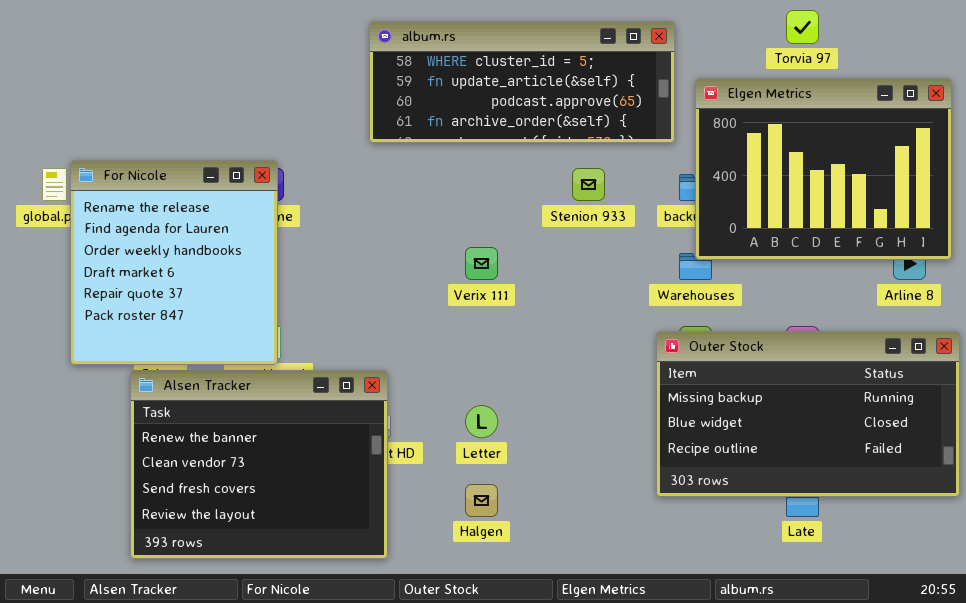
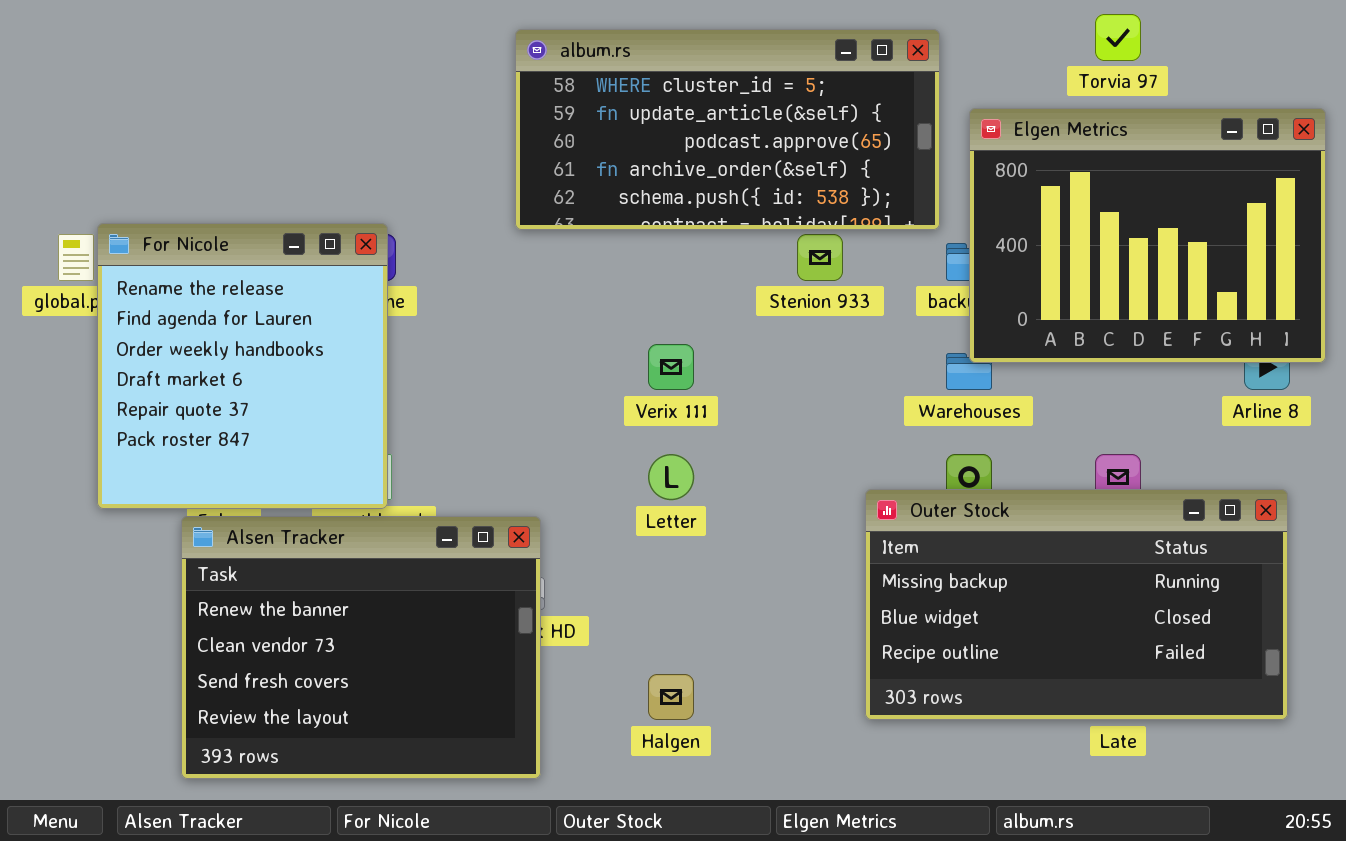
album.rs: [369,21,675,143] -> [515,29,940,230], resized
Outer Stock: [656,331,960,497] -> [865,489,1288,720], moved
Letter: [465,405,498,438] -> [648,454,694,500], moved

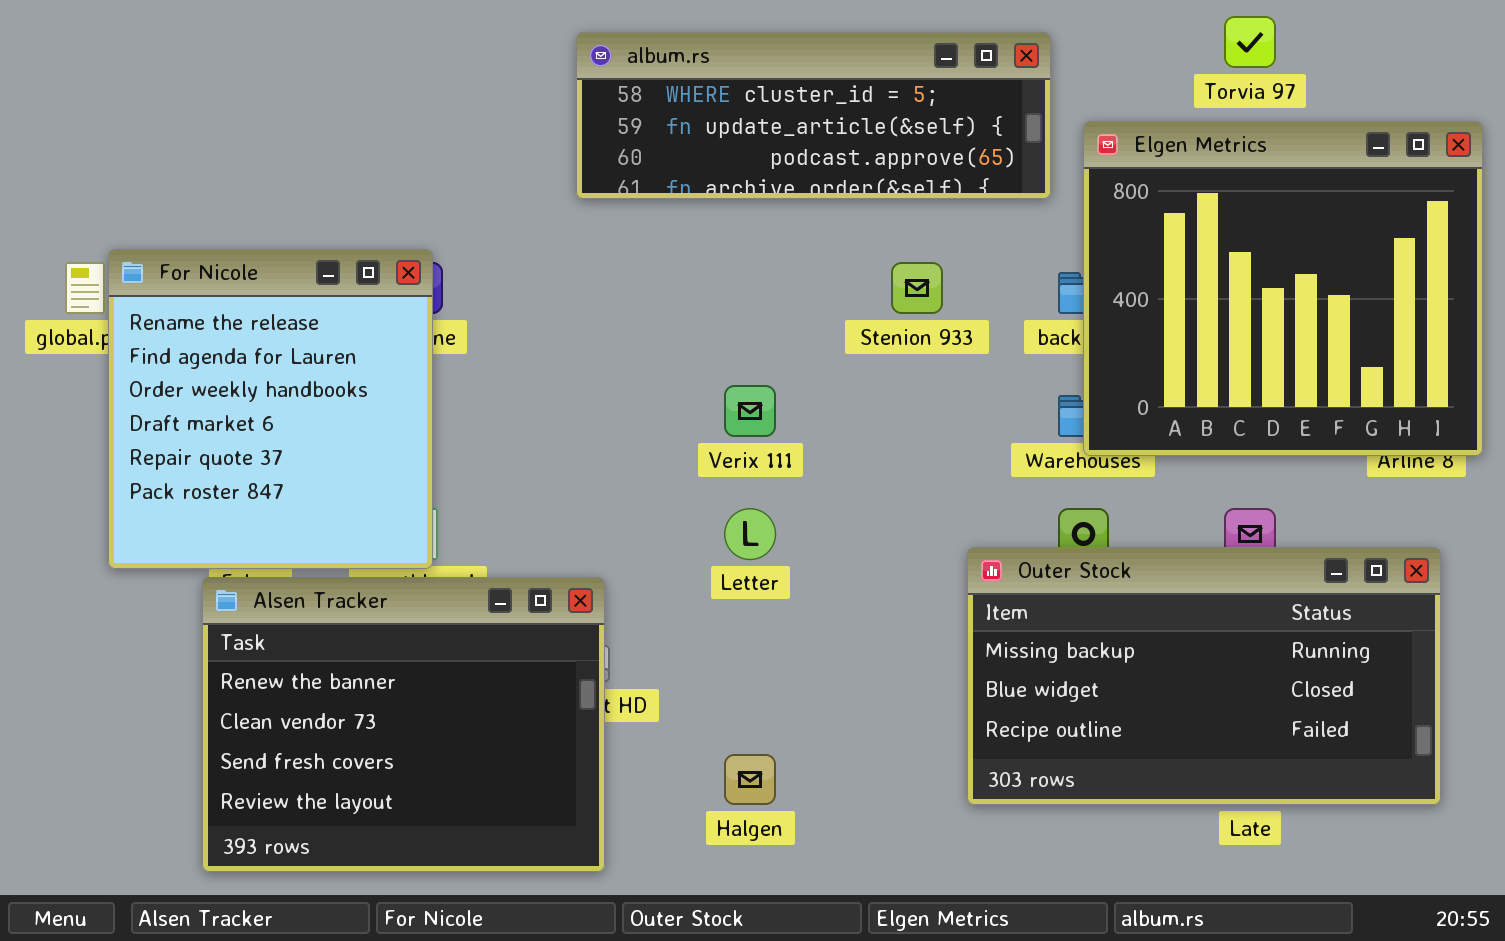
album.rs: [515,29,940,230] -> [576,32,1051,199], resized
Elgen Metrics: [969,108,1326,363] -> [1083,121,1483,456], resized

